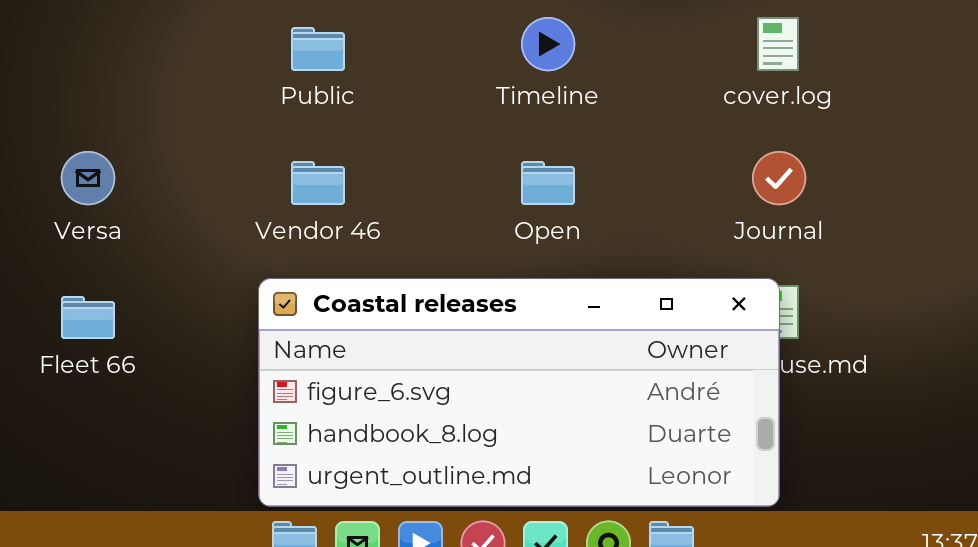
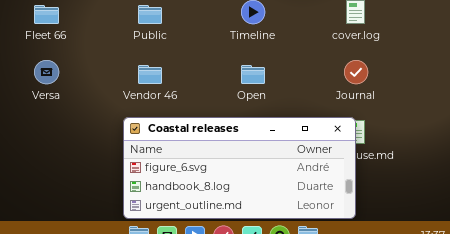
Fleet 66: [61,296,115,339] -> [34,5,59,24], moved

